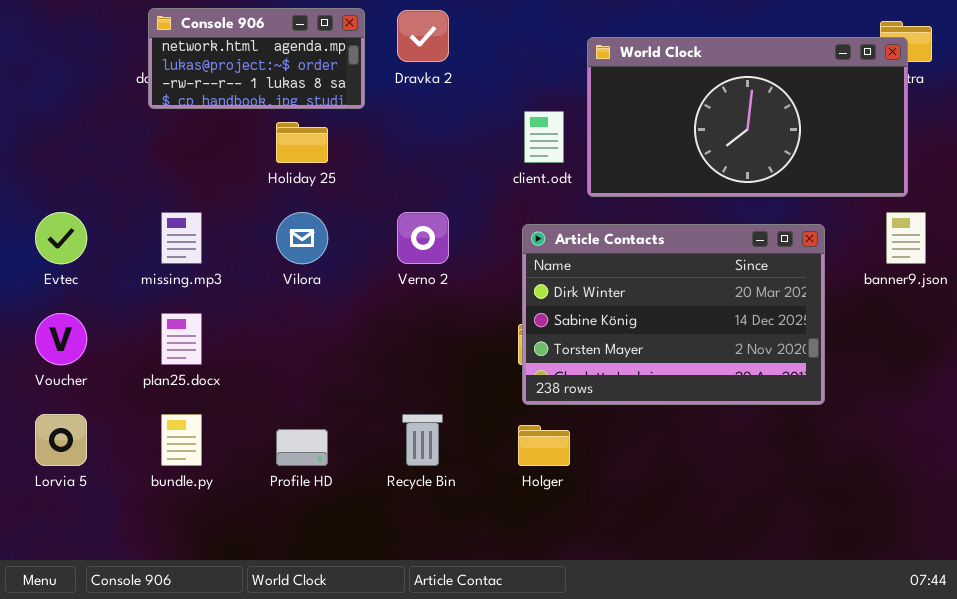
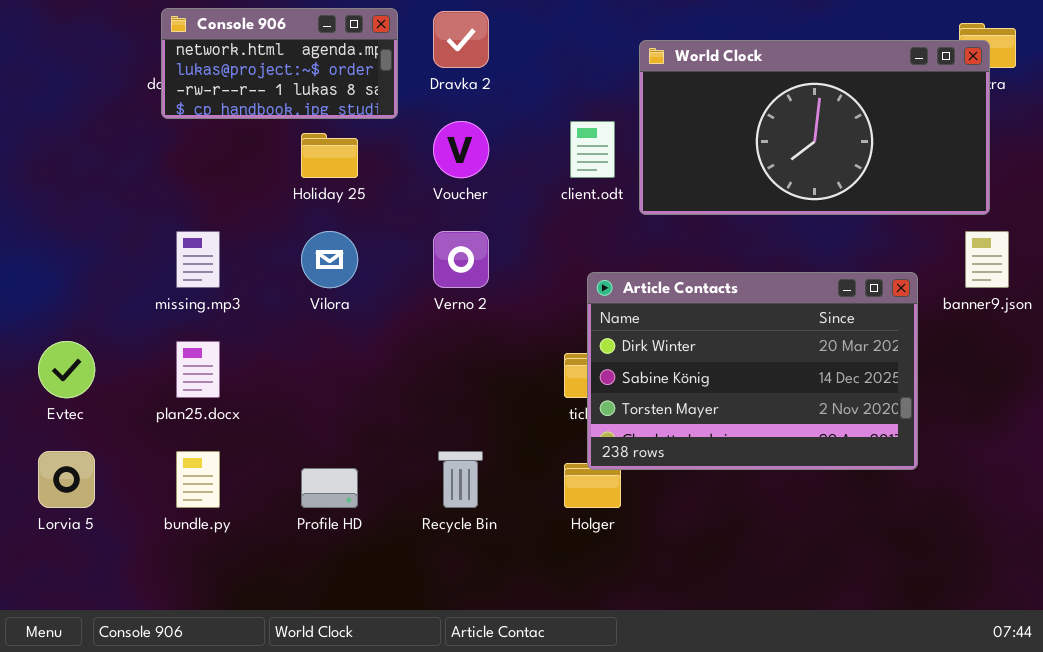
Evtec: [35,212,87,264] -> [38,341,95,398], moved
Article Contacts: [522,224,825,405] -> [587,272,918,470], moved
Voucher: [35,313,87,365] -> [433,121,489,178], moved

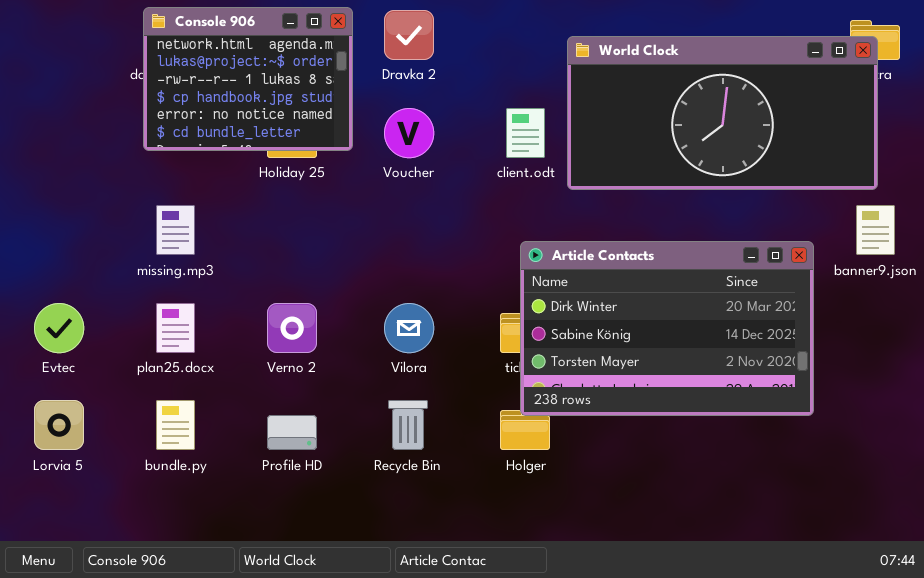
Console 906: [161,8,398,119] -> [143,7,353,151], resized
Vilora: [301,231,358,288] -> [384,303,434,353], moved
Verno 2: [433,231,489,288] -> [267,303,317,353], moved

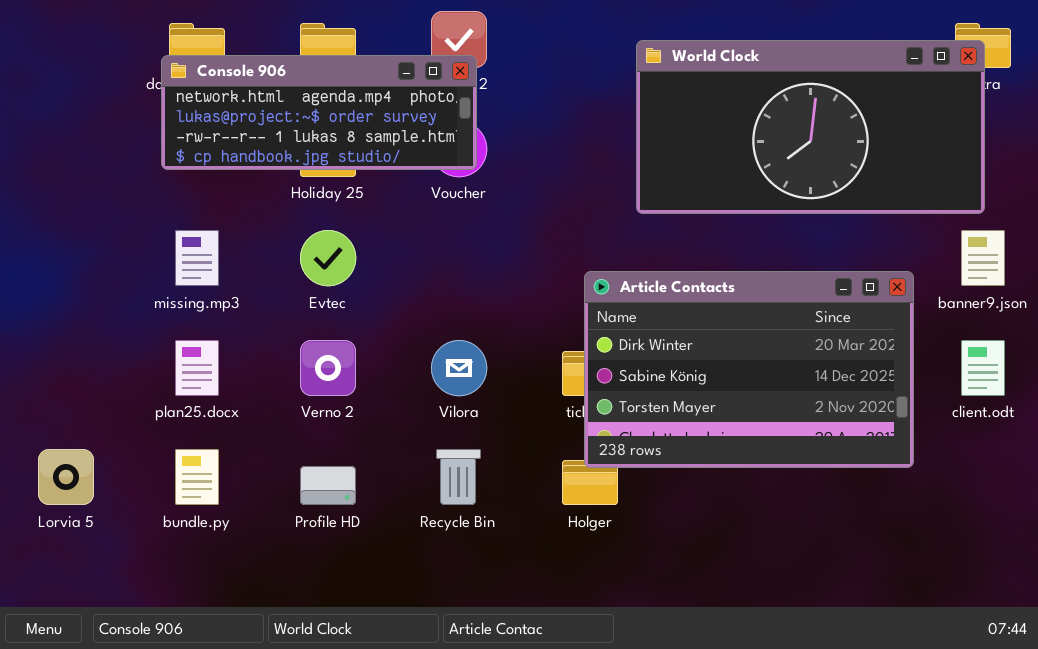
Console 906: [143,7,353,151] -> [161,55,477,170], resized
client.odt: [506,108,545,158] -> [961,340,1005,396], moved
Evtec: [34,303,84,353] -> [300,230,356,286], moved

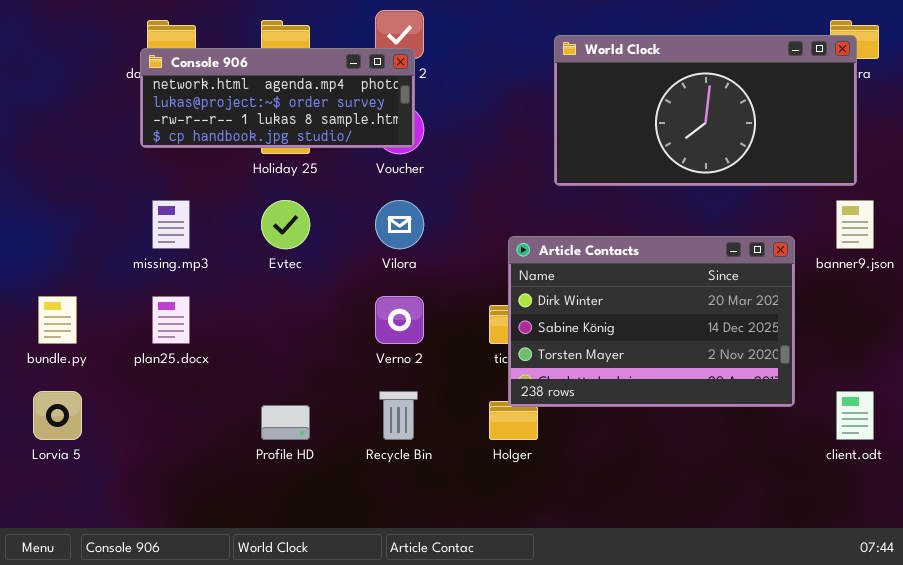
Verno 2: [300,340,356,396] -> [375,296,424,344], moved
Vilora: [431,340,487,396] -> [375,200,424,249], moved
client.odt: [961,340,1005,396] -> [836,391,874,440], moved
bundle.py: [175,449,219,505] -> [38,296,77,344], moved

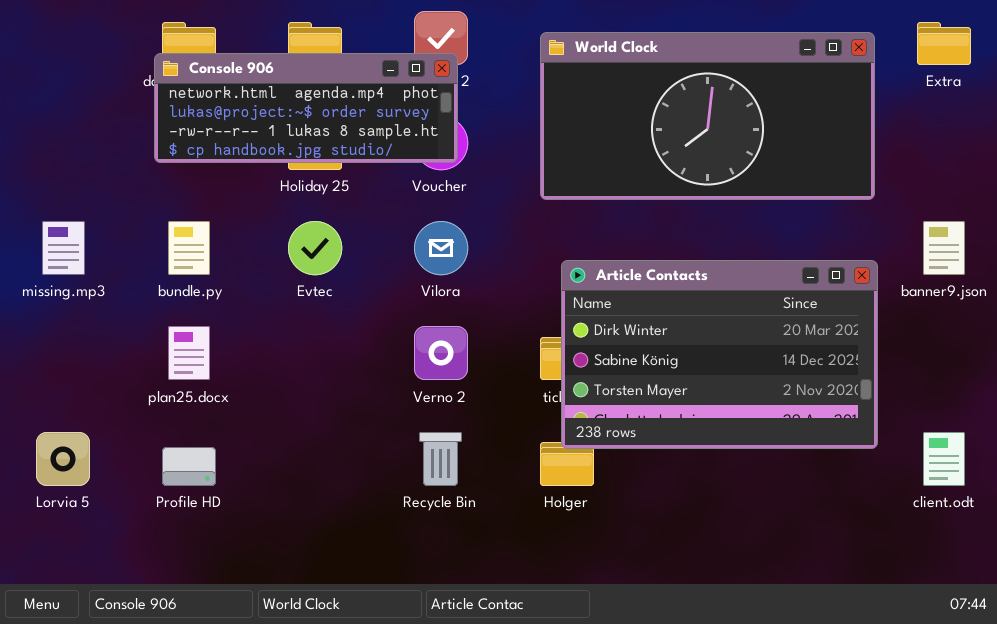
World Clock: [554,35,857,186] -> [540,32,875,200], moved
missing.mp3: [152,200,190,249] -> [42,221,85,275], moved
bundle.py: [38,296,77,344] -> [168,221,210,275], moved
Profile HD: [261,405,310,440] -> [162,447,216,486], moved

